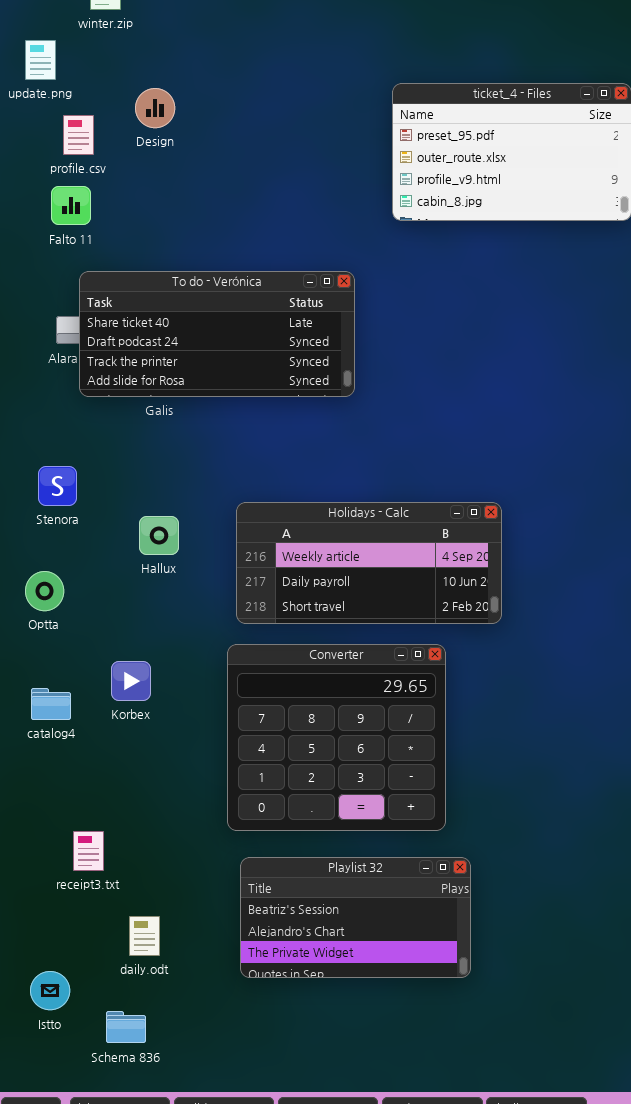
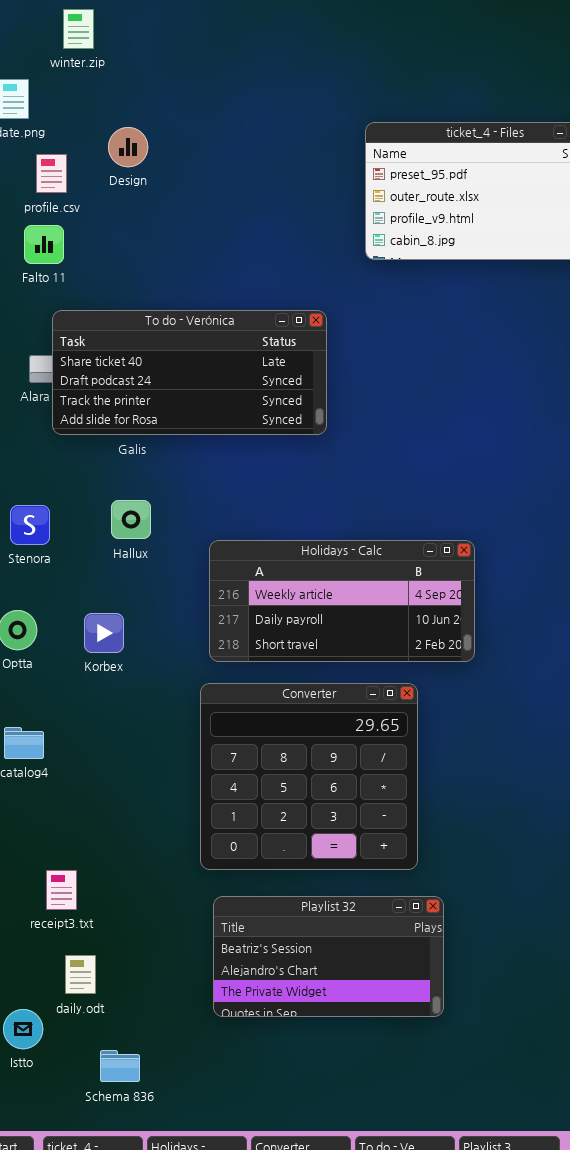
Hallux: [139,516,179,555] -> [111,500,151,539], moved
Korbex: [111,661,151,701] -> [84,613,124,653], moved
daily.odt: [129,916,160,956] -> [65,955,96,994], moved
Schema 836: [106,1011,146,1043] -> [100,1050,140,1082], moved

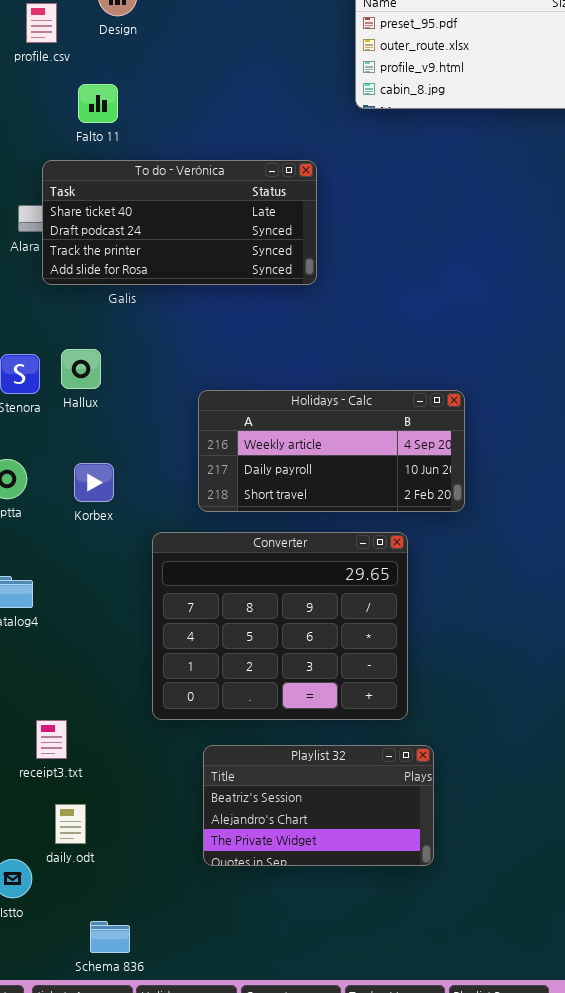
Falto 11: [24,225,64,264] -> [78,84,118,123], moved
Hallux: [111,500,151,539] -> [61,349,101,389], moved
Converter: [200,683,418,870] -> [152,532,408,720], resized
Schema 836: [100,1050,140,1082] -> [90,921,130,953], moved

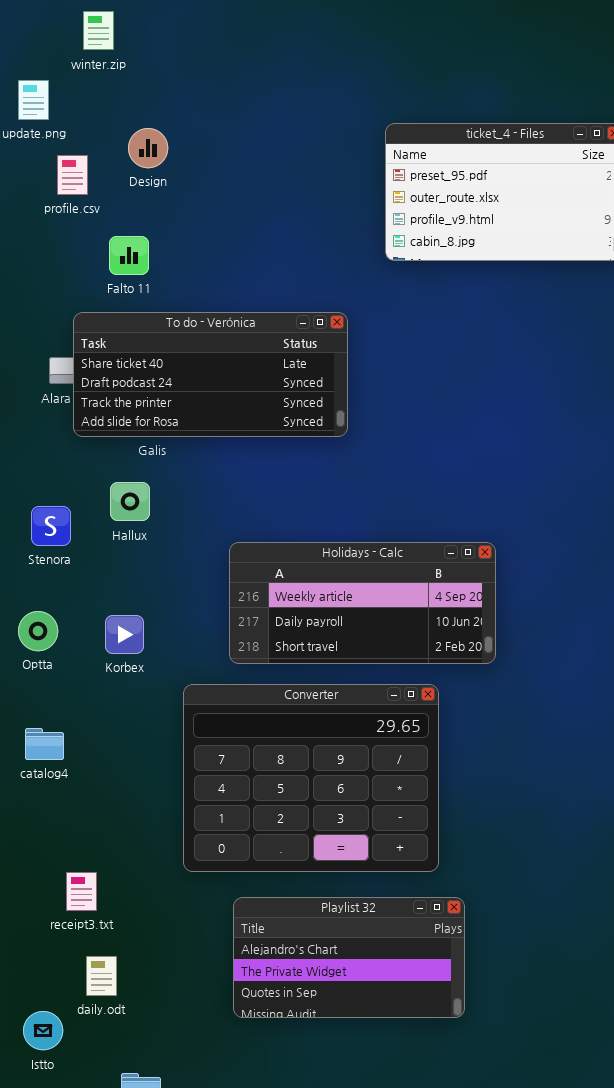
Hallux: [61,349,101,389] -> [110,482,150,521], moved
Playlist 32: [203,745,434,866] -> [233,897,465,1018], scrolled down 1 row

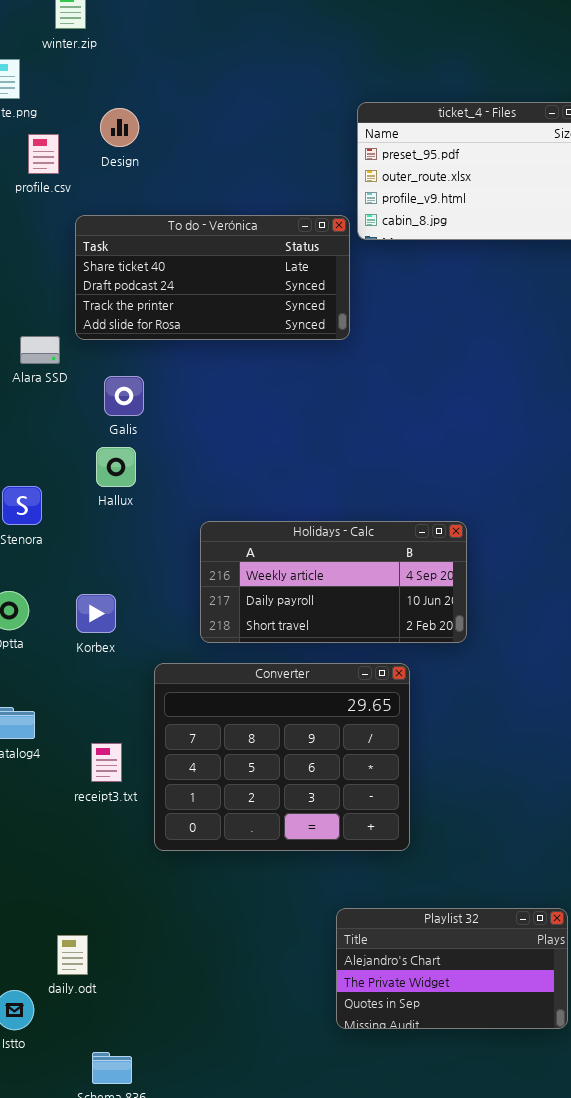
To do - Verónica: [73,312,348,437] -> [75,215,350,340], moved
Hallux: [110,482,150,521] -> [96,447,136,487], moved
receipt3.txt: [66,872,97,911] -> [91,743,122,782], moved
Playlist 32: [233,897,465,1018] -> [336,908,568,1029], moved

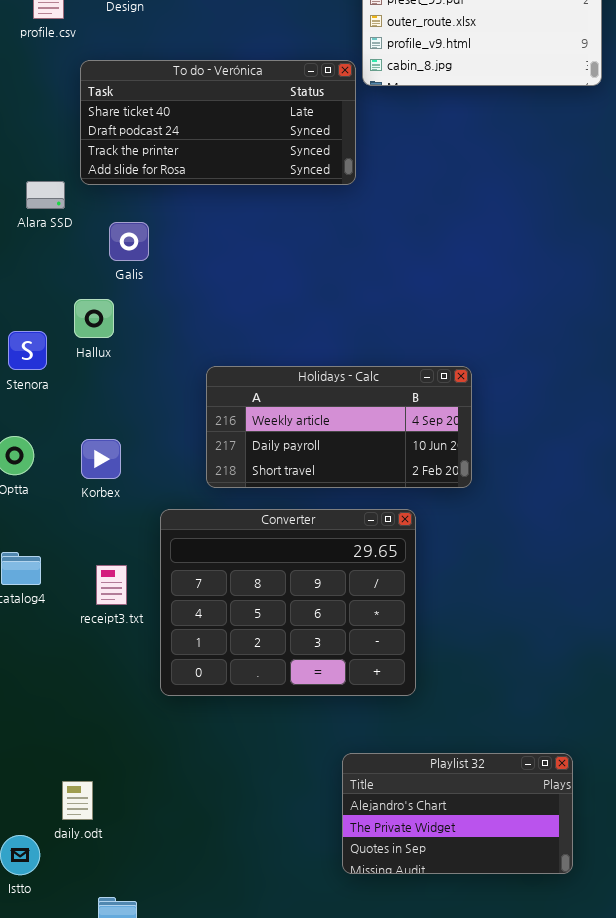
Hallux: [96,447,136,487] -> [74,299,114,338], moved
receipt3.txt: [91,743,122,782] -> [96,565,127,605], moved

